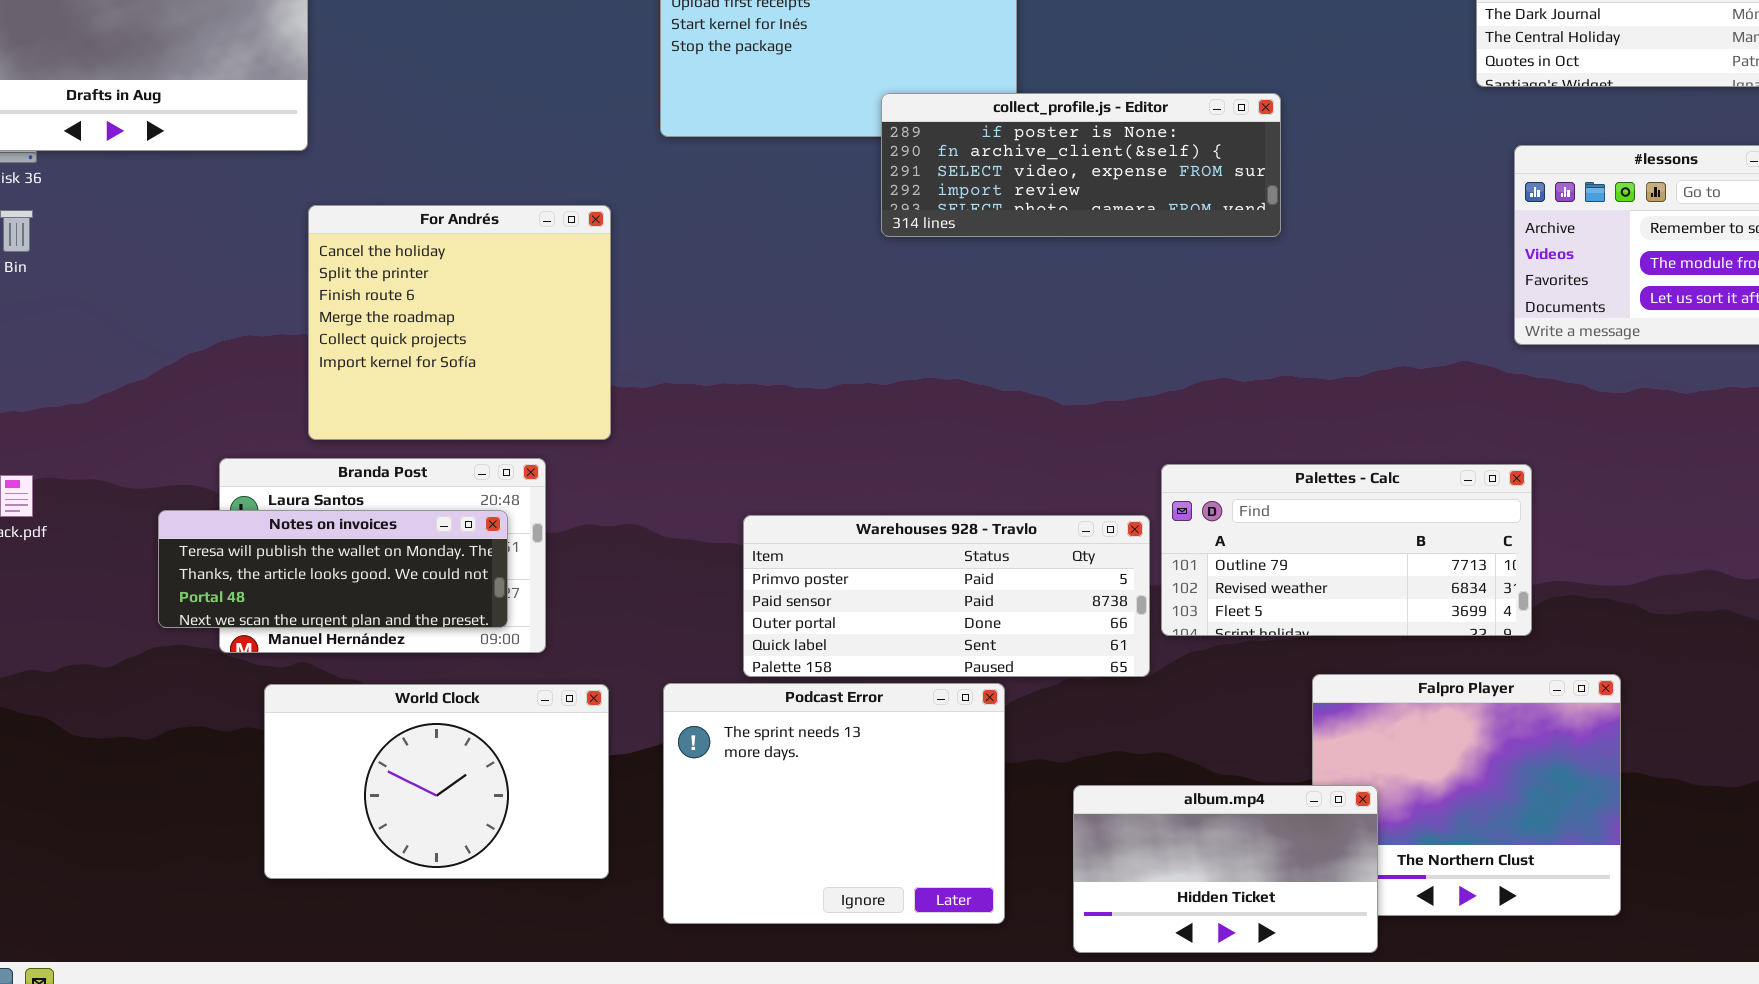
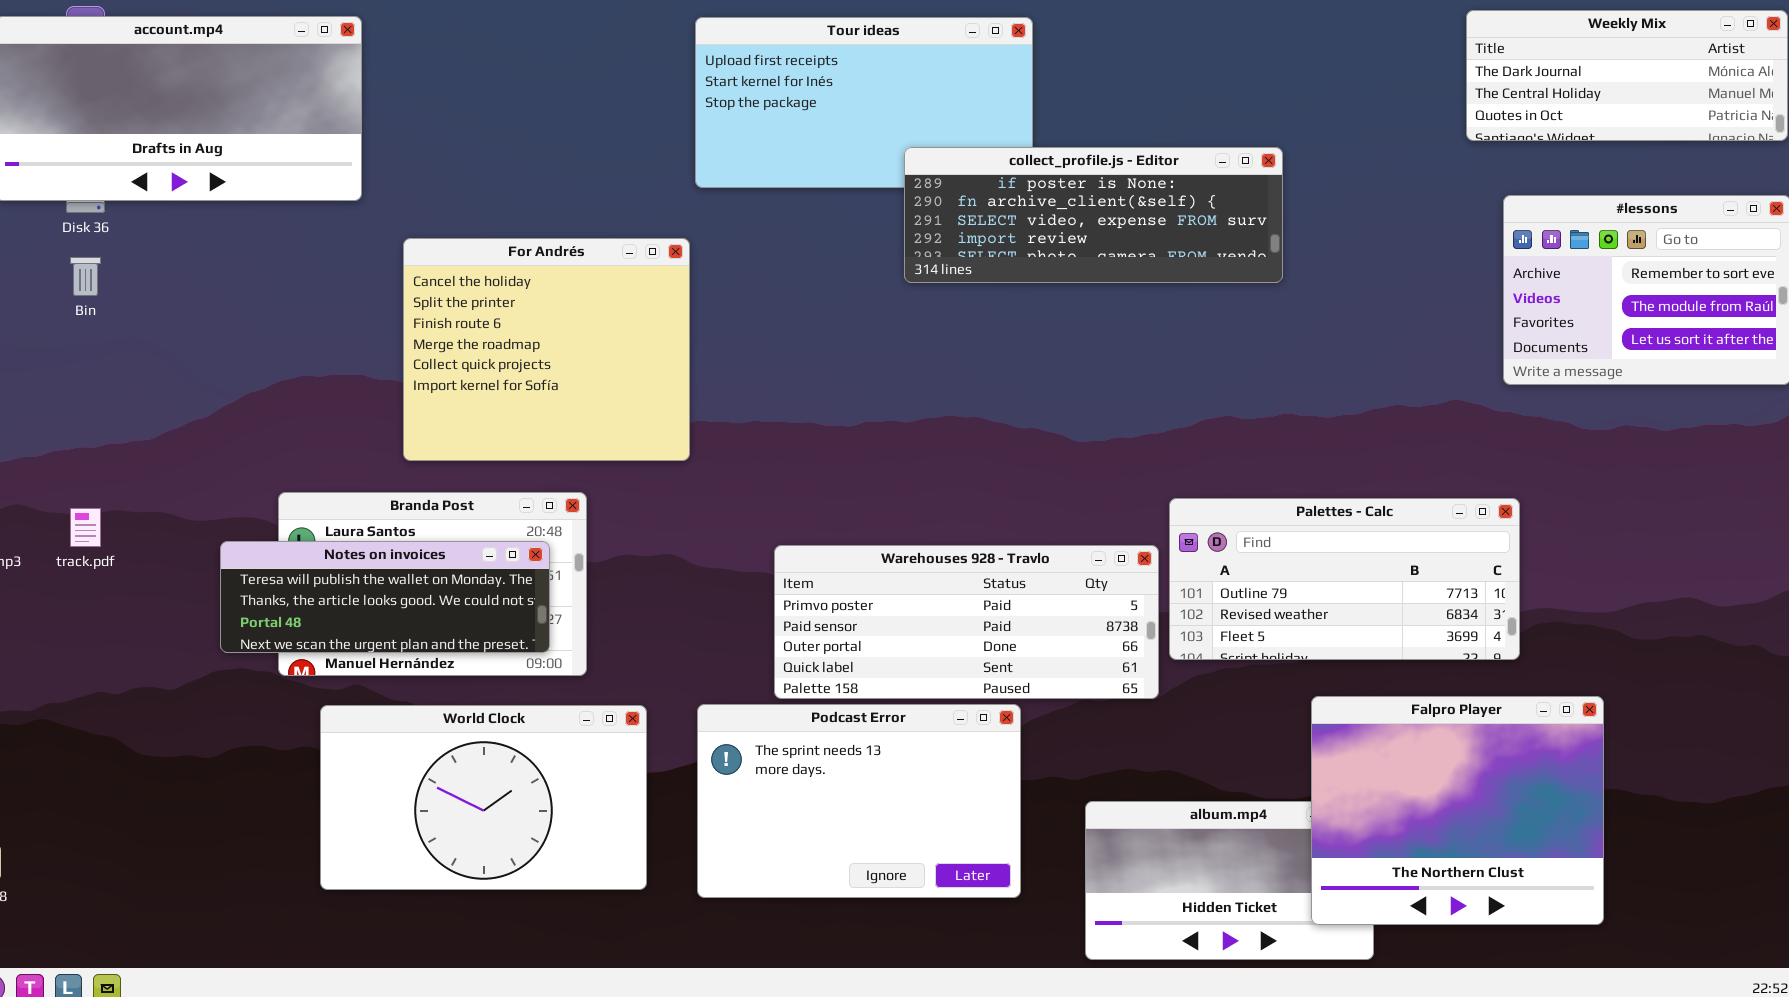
For Andrés: [308,205,611,440] -> [403,238,690,461], moved
Falpro Player: [1312,674,1621,916] -> [1311,696,1604,925], raised
Podcast Error: [663,683,1005,924] -> [697,704,1021,898], resized

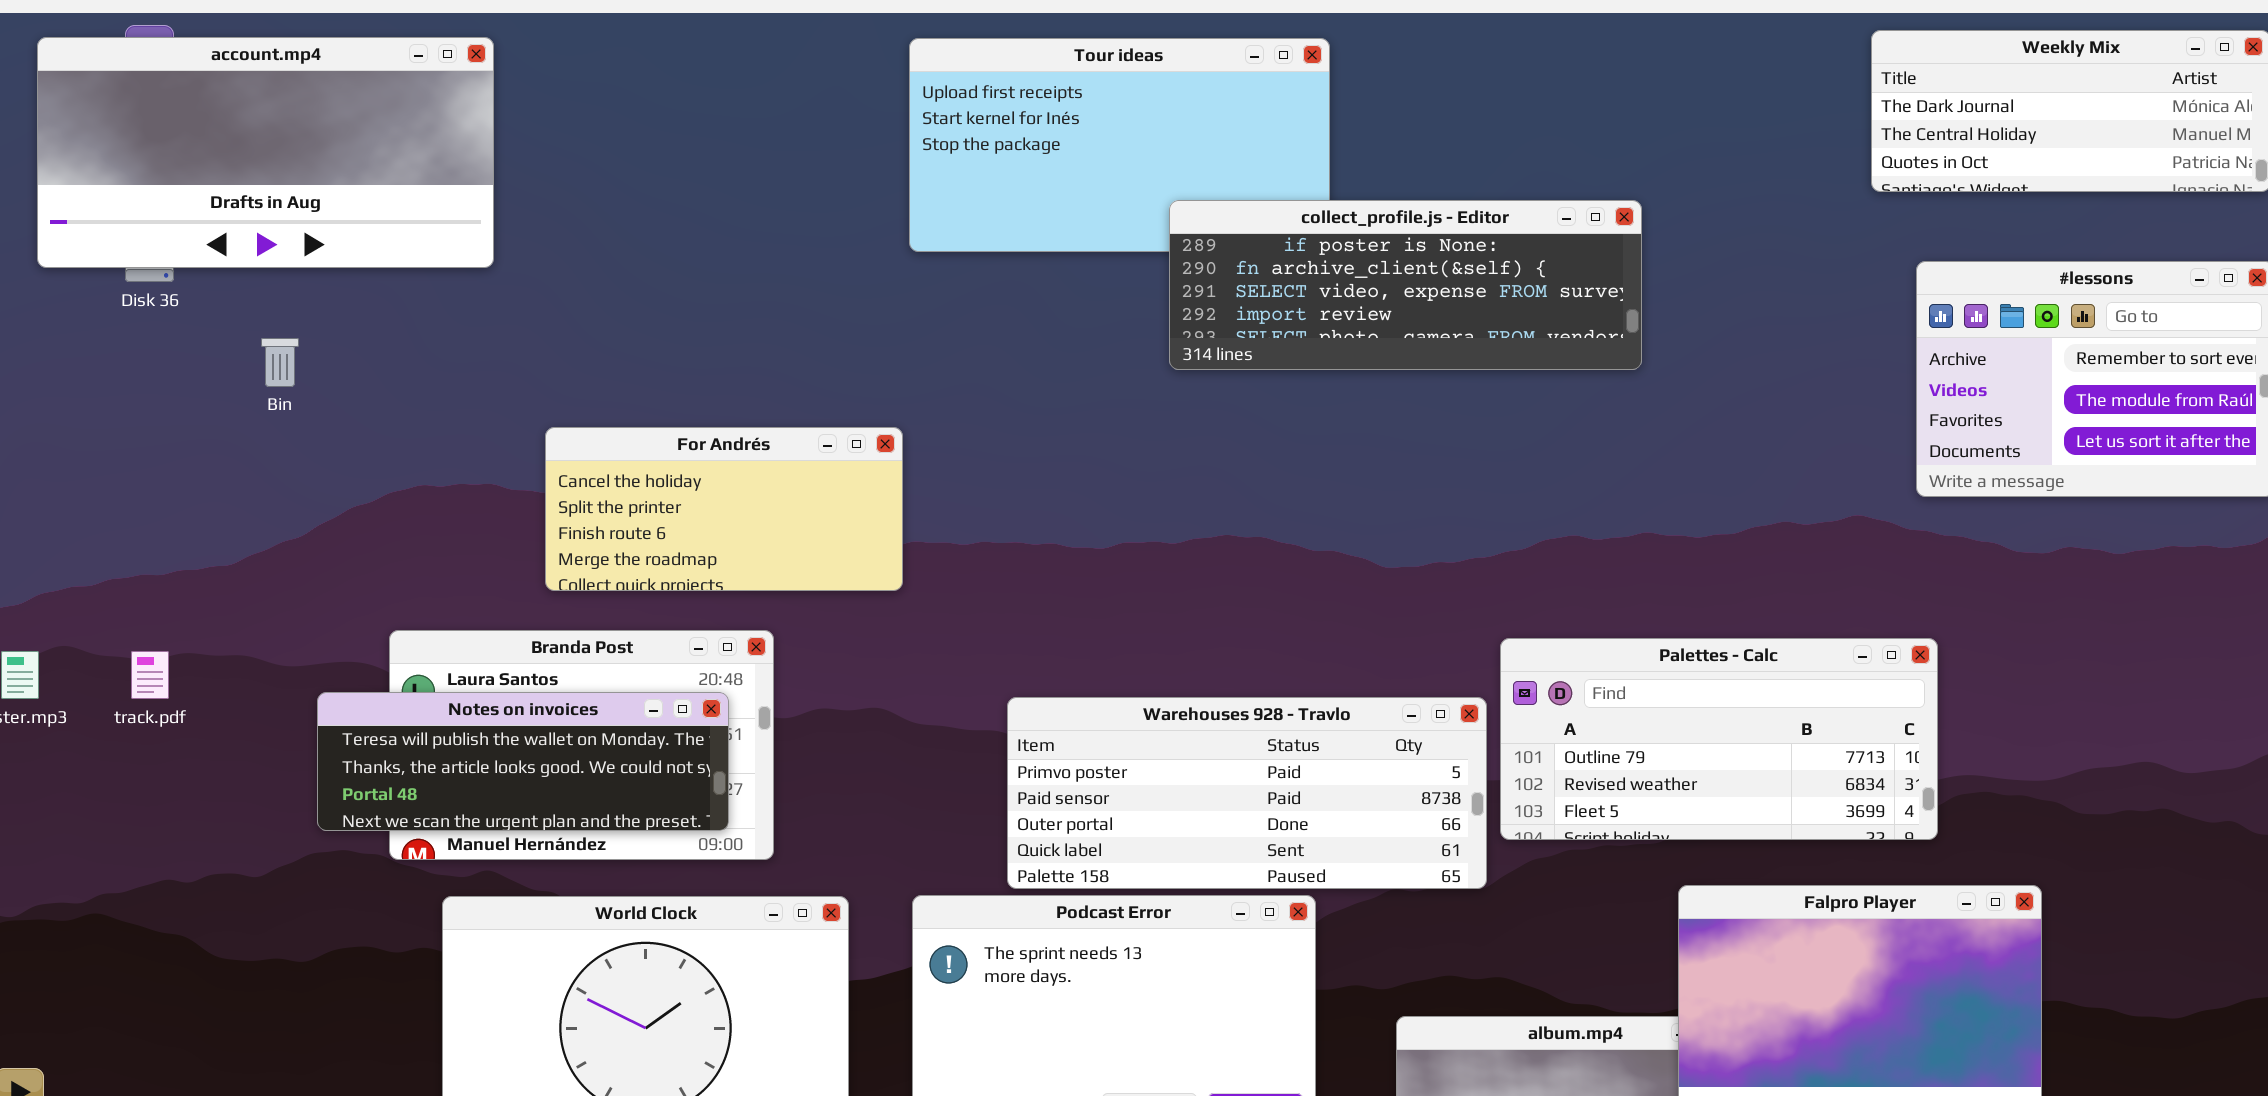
For Andrés: [403,238,690,461] -> [545,427,903,591], resized
Bin: [70,257,101,296] -> [261,338,299,387], moved

